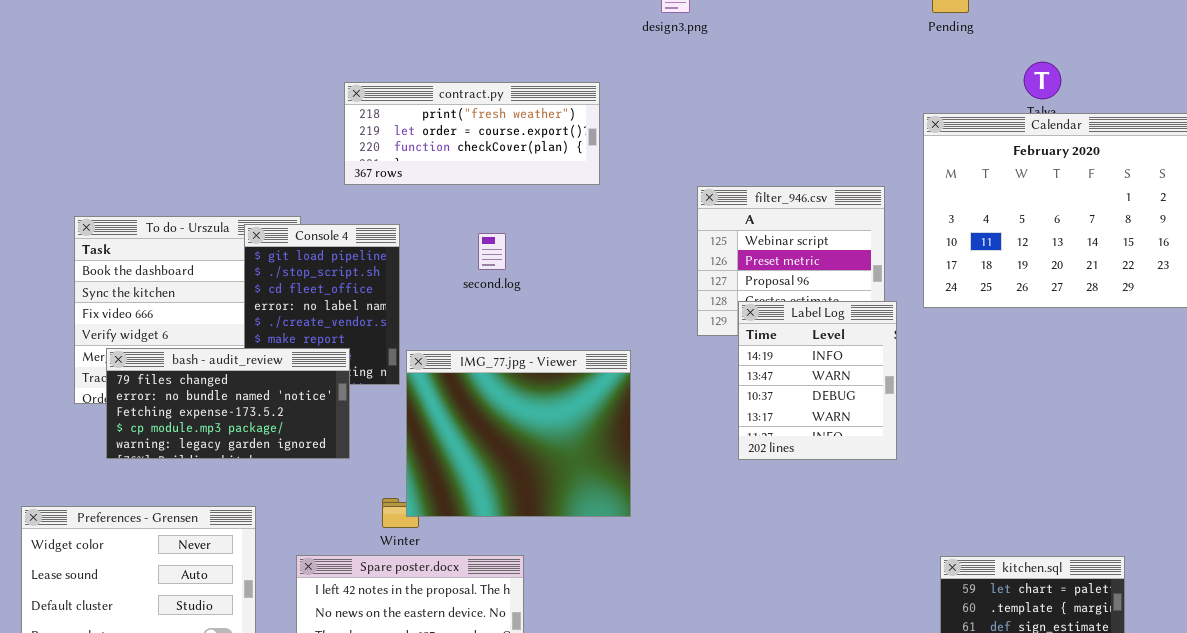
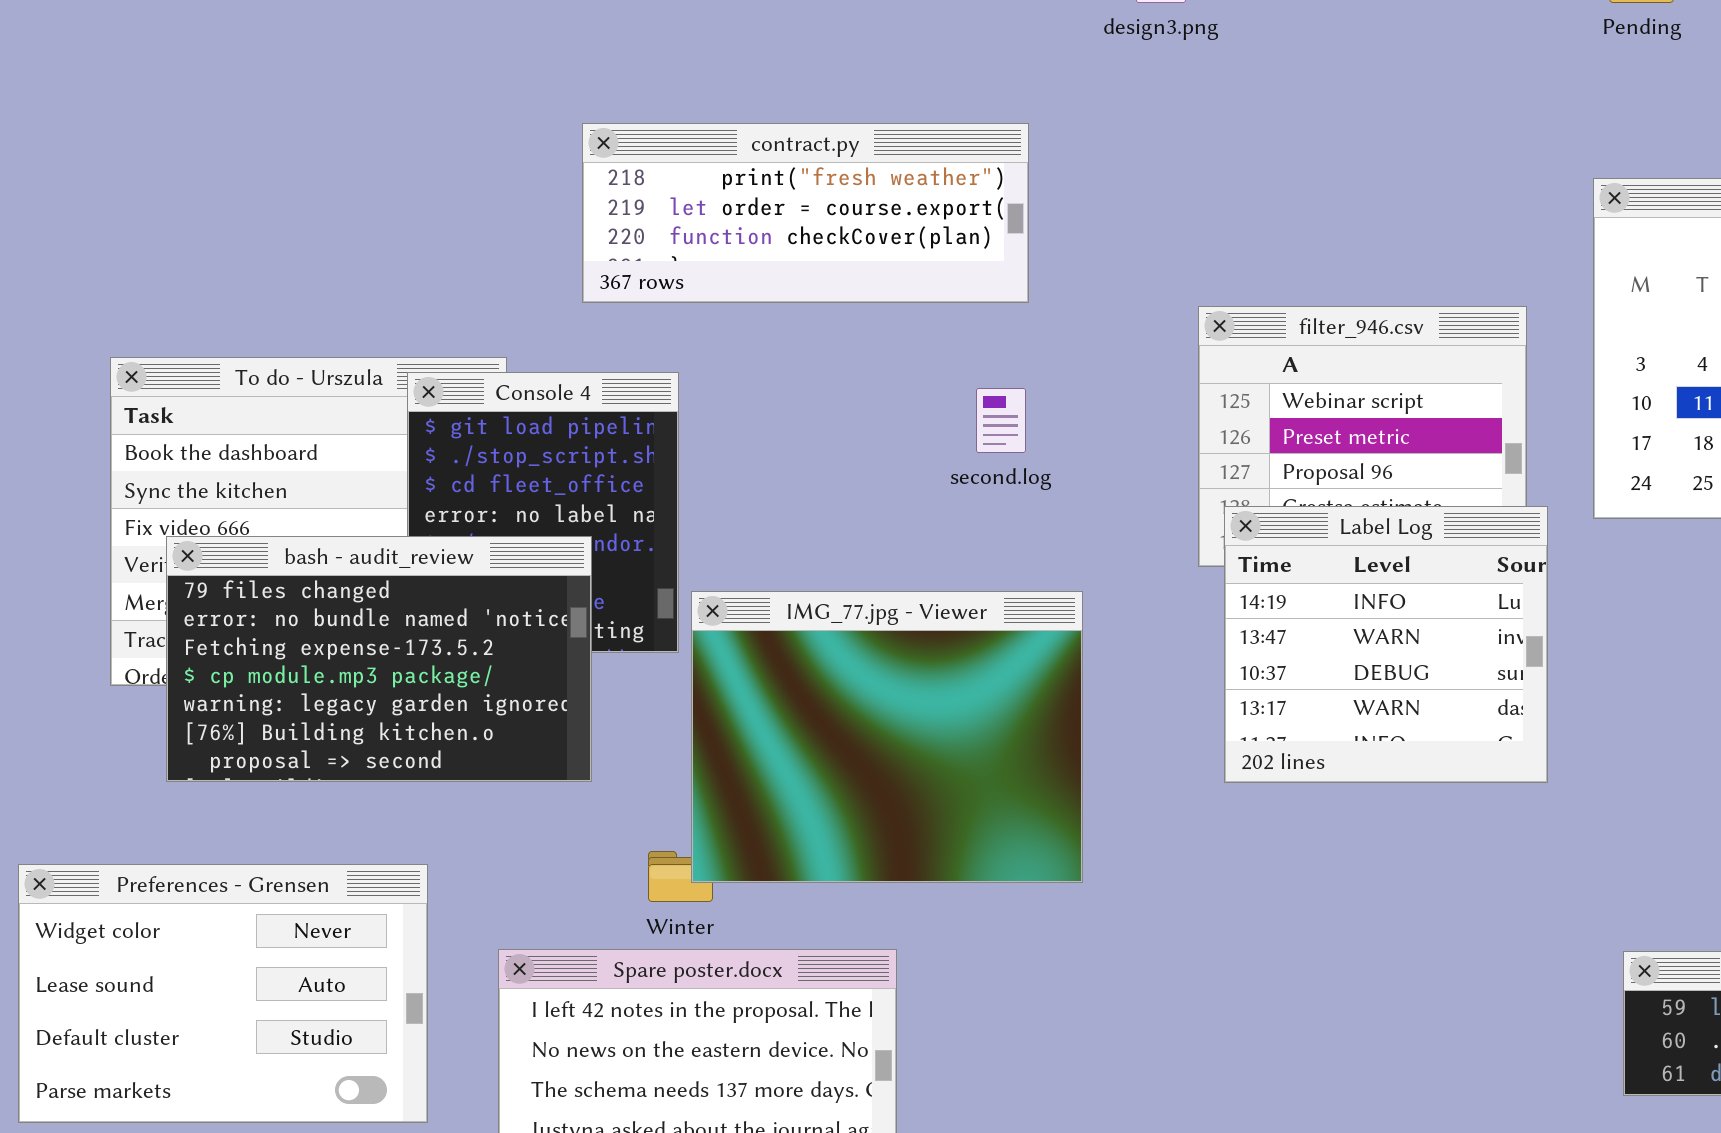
second.log: [478,233,506,270] -> [976,388,1026,453], moved
Label Log: [738,301,897,460] -> [1224,506,1548,783], resized
bash - audit_review: [106,348,350,459] -> [166,536,592,782], resized

